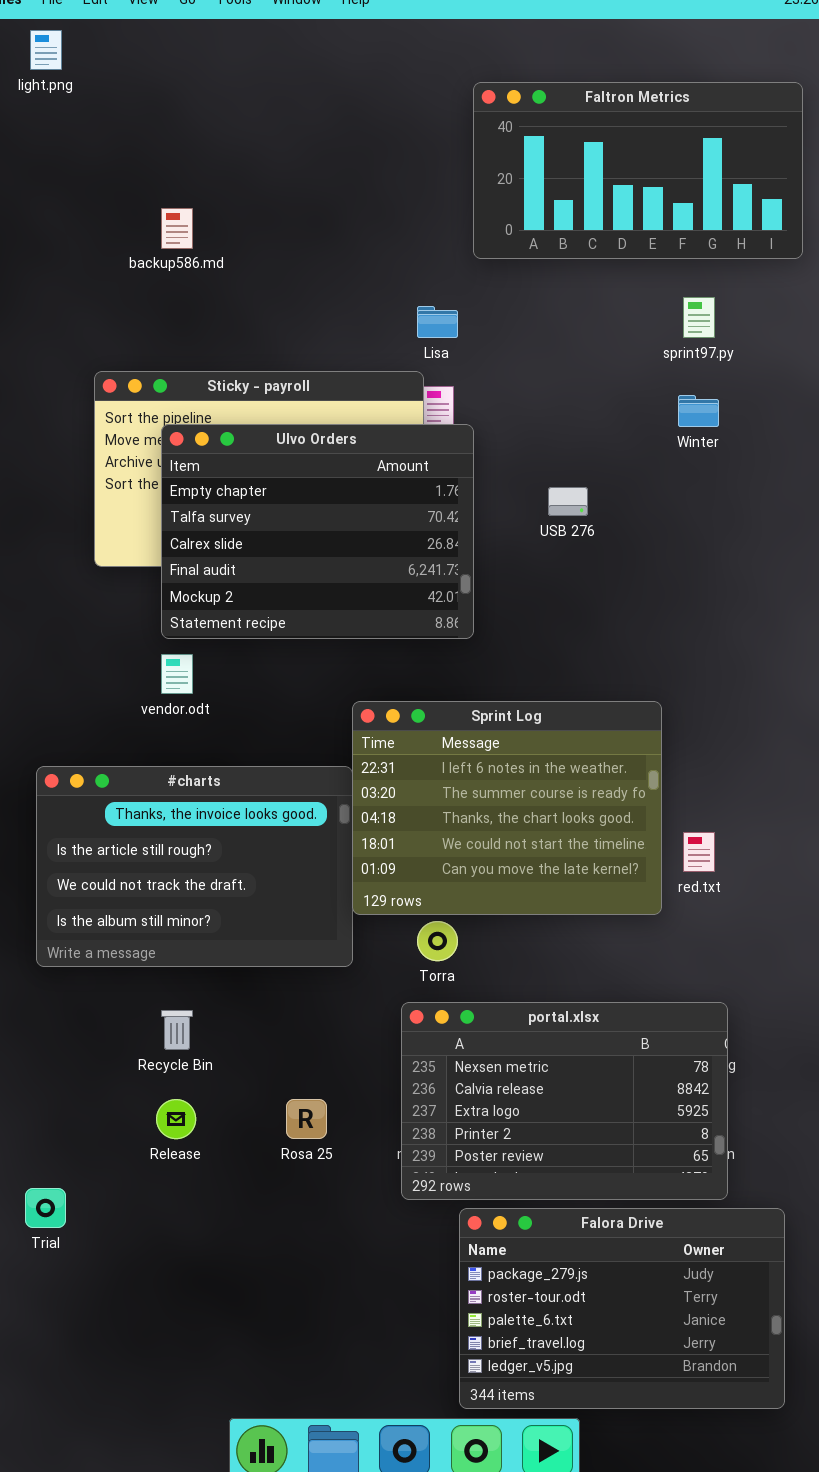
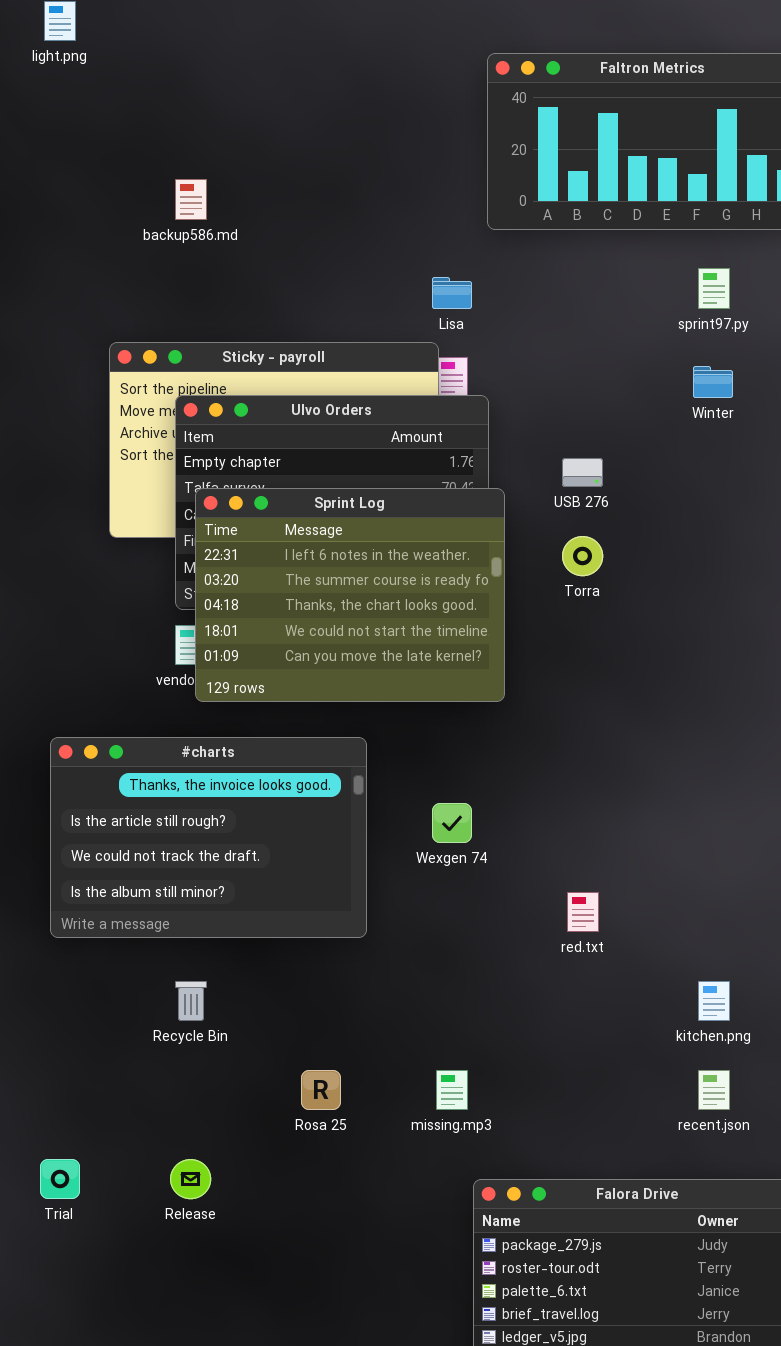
Sprint Log: [352,701,662,915] -> [195,488,505,702], moved
red.txt: [683,832,715,872] -> [567,892,599,932], moved
Torra: [417,921,458,961] -> [562,536,603,576], moved
portal.xlsx: [401,1002,728,1200] -> none, closed
Release: [156,1099,196,1139] -> [170,1159,211,1199], moved

